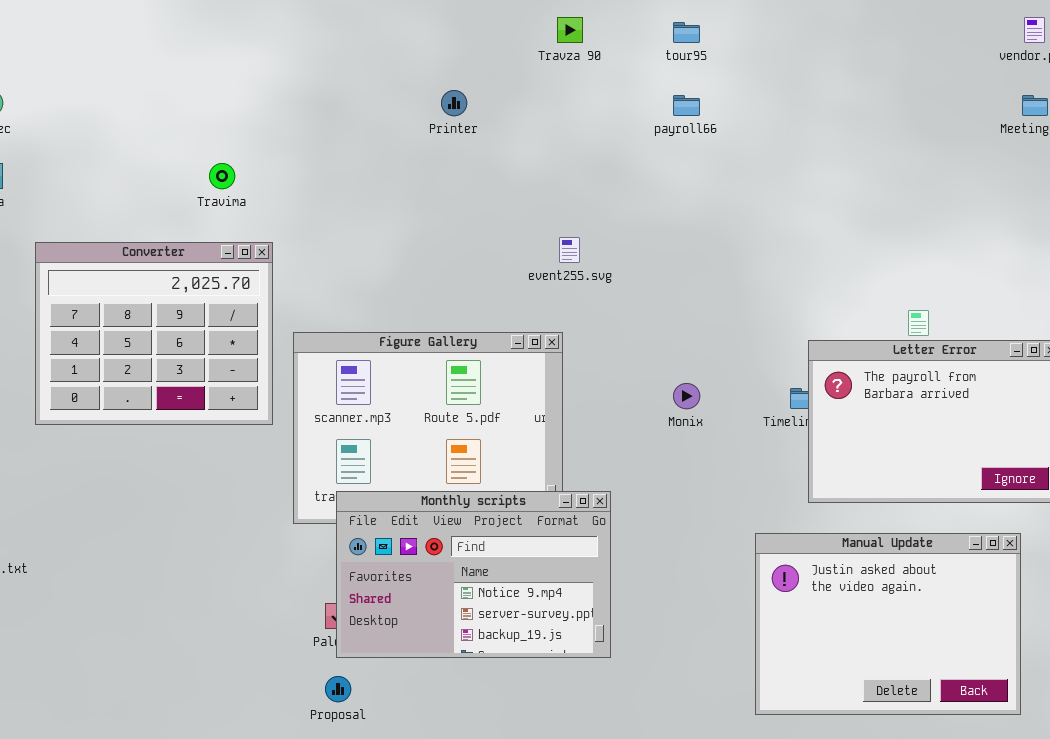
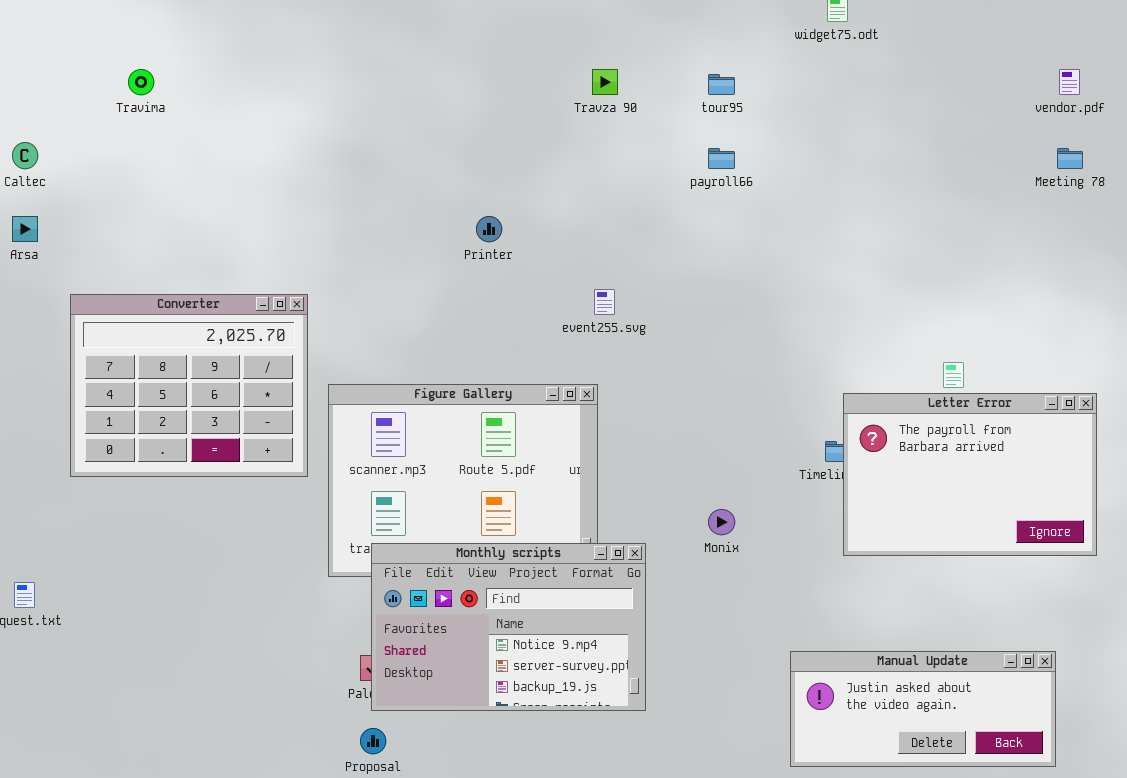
Printer: [441,90,467,116] -> [476,216,502,242], moved
Travima: [209,163,235,189] -> [128,69,154,95], moved
Monix: [673,383,700,409] -> [708,509,735,535], moved
Manual Update: [755,533,1021,715] -> [790,651,1056,767], resized

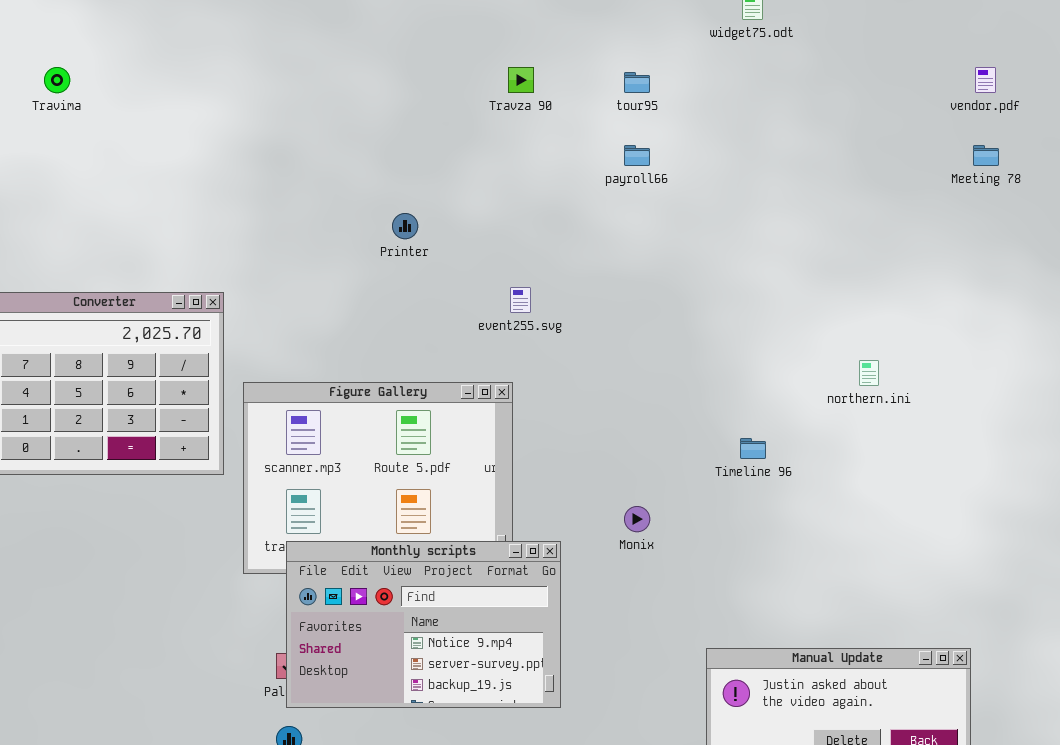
Letter Error: [843,393,1097,556] -> none, closed

